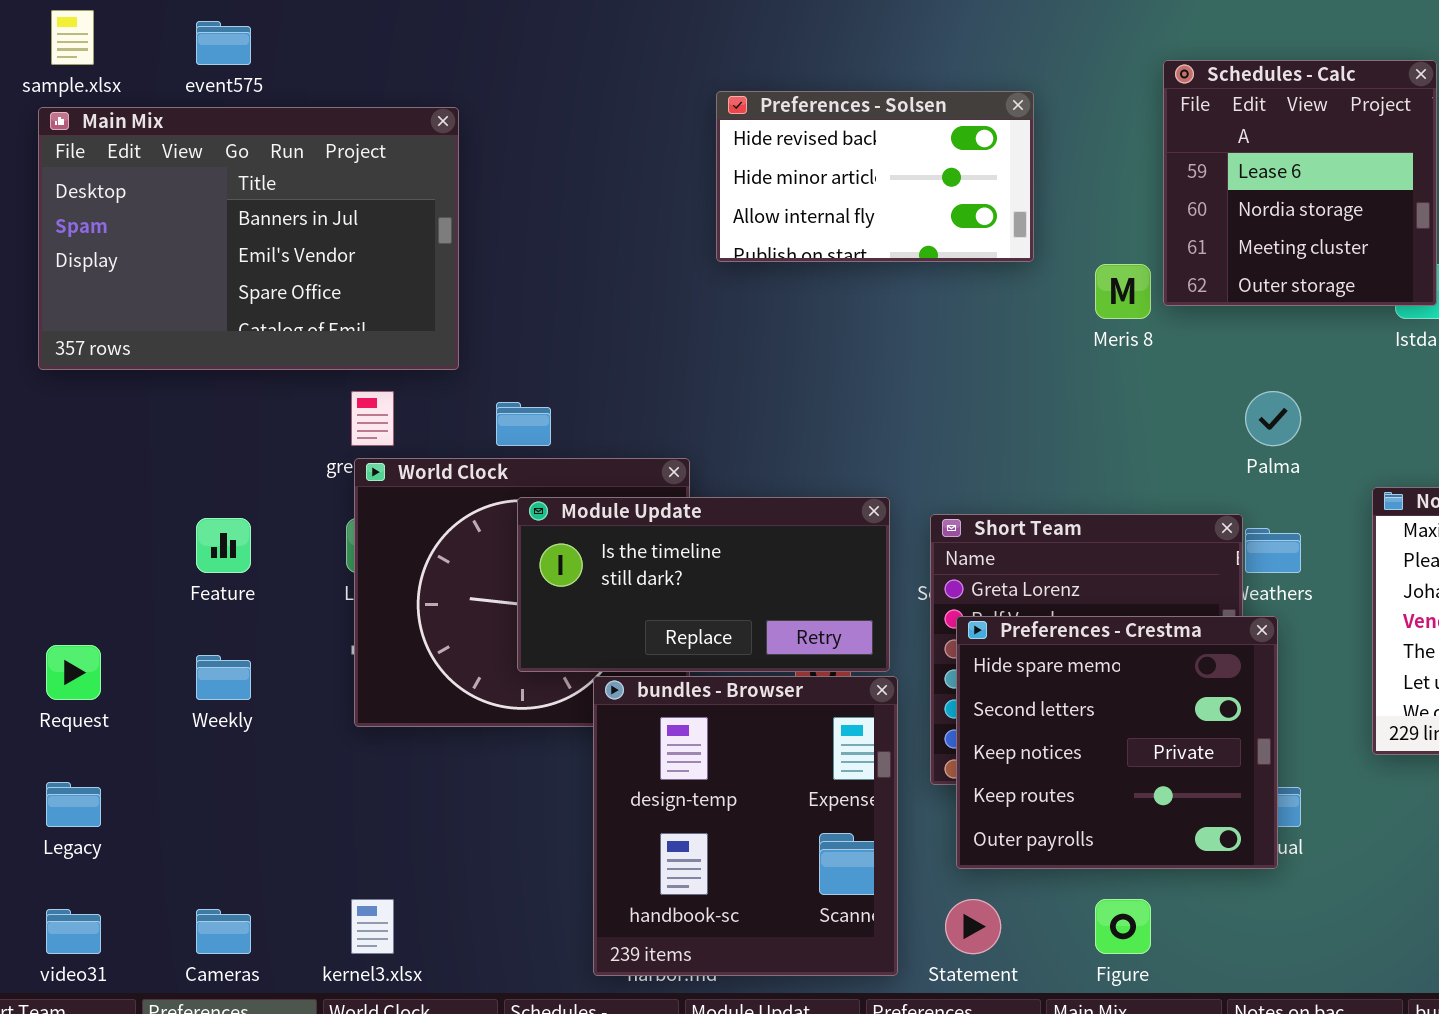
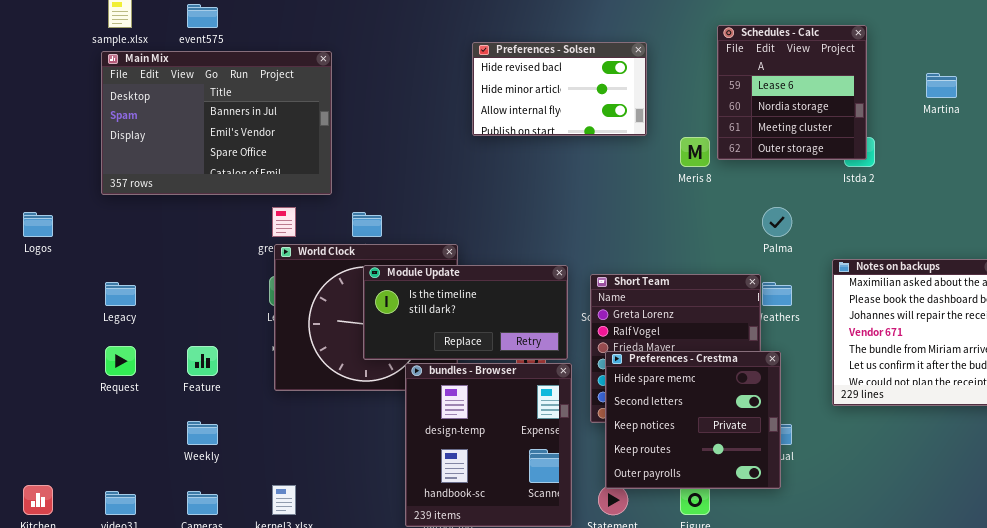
Feature: [196,518,251,573] -> [187,346,218,376], moved
Preferences - Crestma: [956,616,1278,869] -> [605,351,781,489], moved
Weekly: [196,655,251,700] -> [187,421,218,445], moved
Legacy: [46,782,101,827] -> [105,282,136,306], moved

